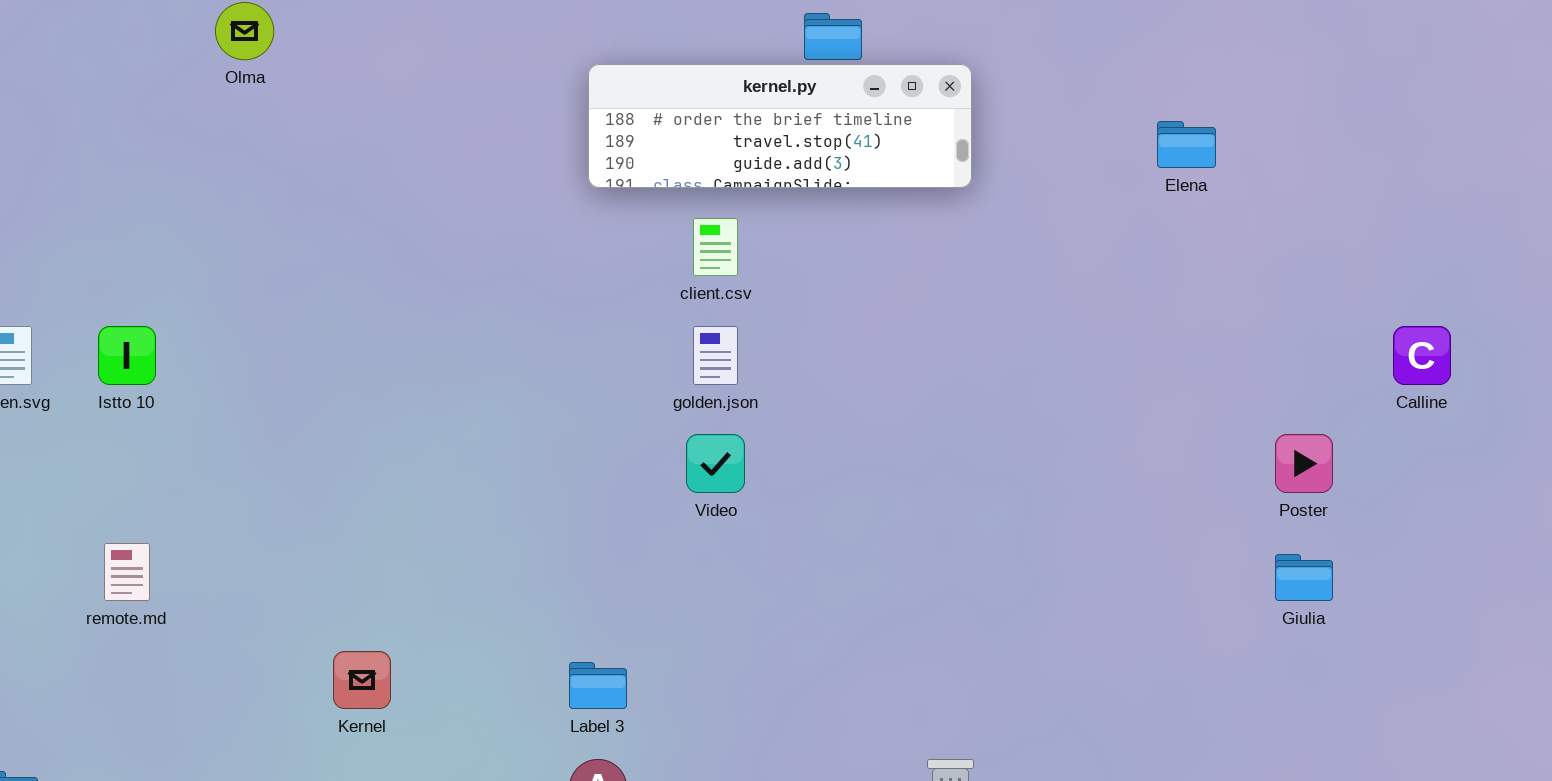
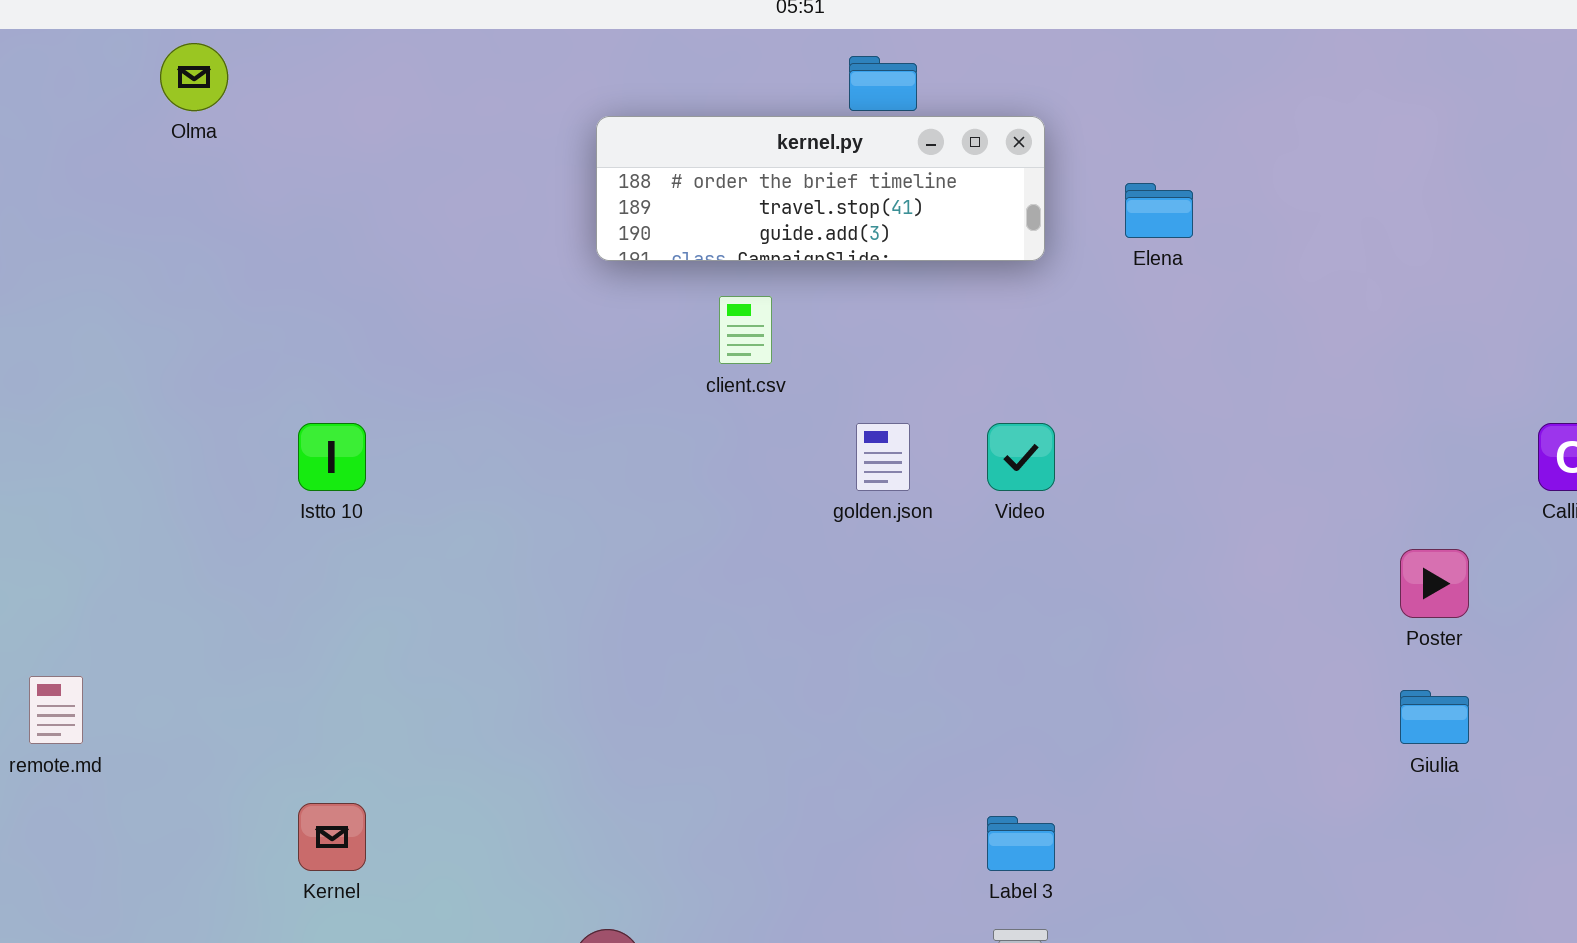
Elena: [1157,121,1216,168] -> [1125,183,1193,238], moved
Istto 10: [98,326,156,385] -> [298,423,366,491], moved
golden.json: [693,326,738,385] -> [856,423,910,491], moved
Video: [686,434,745,493] -> [987,423,1055,491], moved
Label 3: [569,662,627,709] -> [987,816,1055,871], moved

